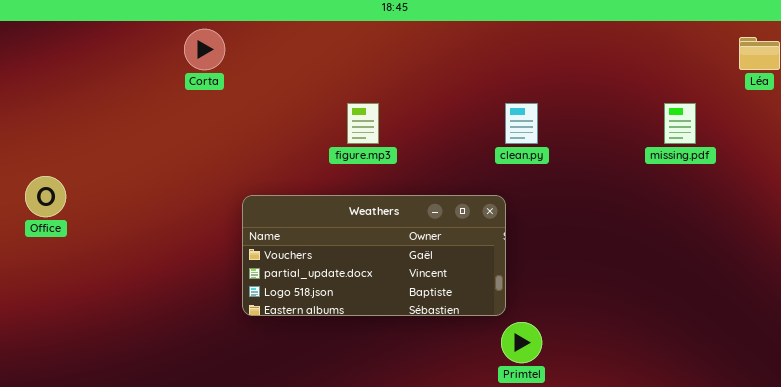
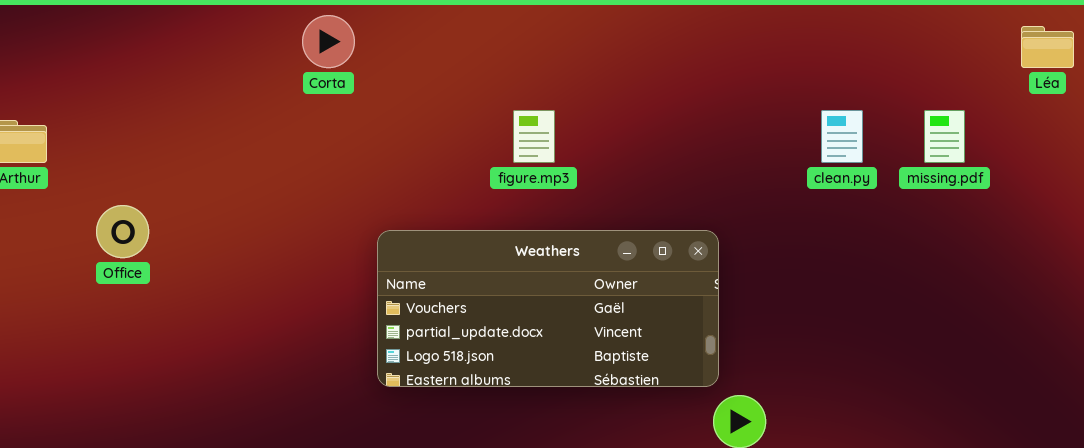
clean.py: [505,103,538,144] -> [821,110,863,163], moved

